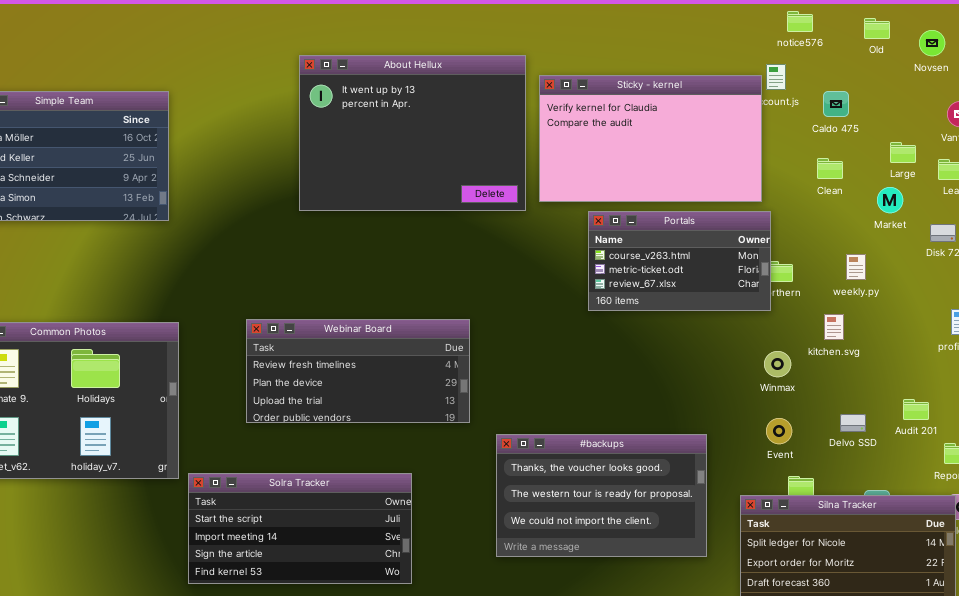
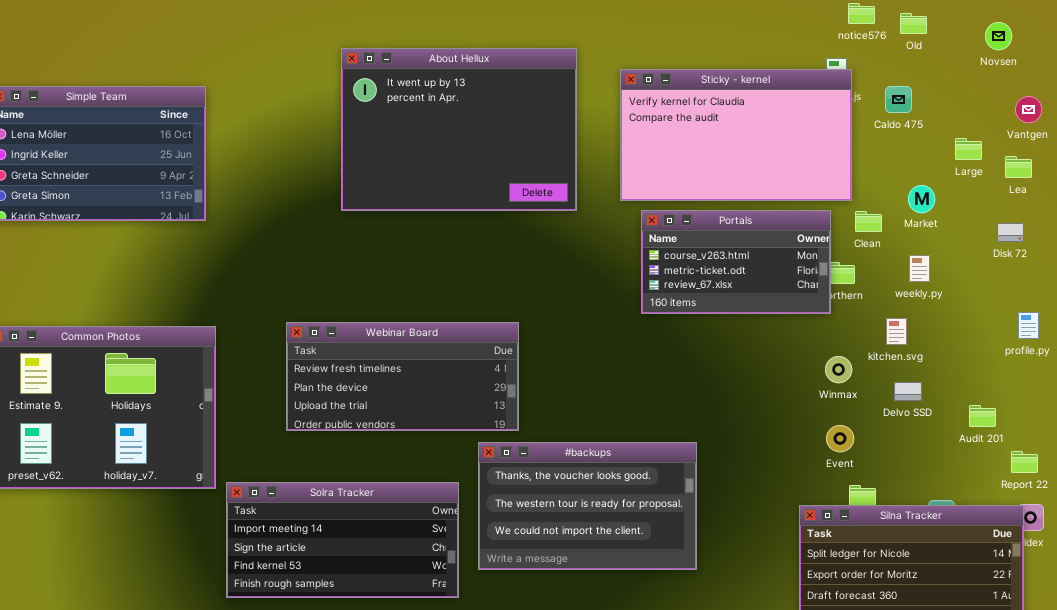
Old: [864,18,890,39] -> [900,13,927,34], moved
Sticky - kernel: [539,75,762,202] -> [620,69,852,201], moved
Clean: [817,158,843,179] -> [855,211,882,232], moved
Market: [877,187,903,213] -> [908,185,935,213], moved
Delvo SSD: [840,414,866,432] -> [894,382,922,401], moved
#backups: [496,434,707,557] -> [478,442,697,570], moved
Solra Tracker: [188,473,412,584] -> [226,482,459,598], scrolled down 1 row

